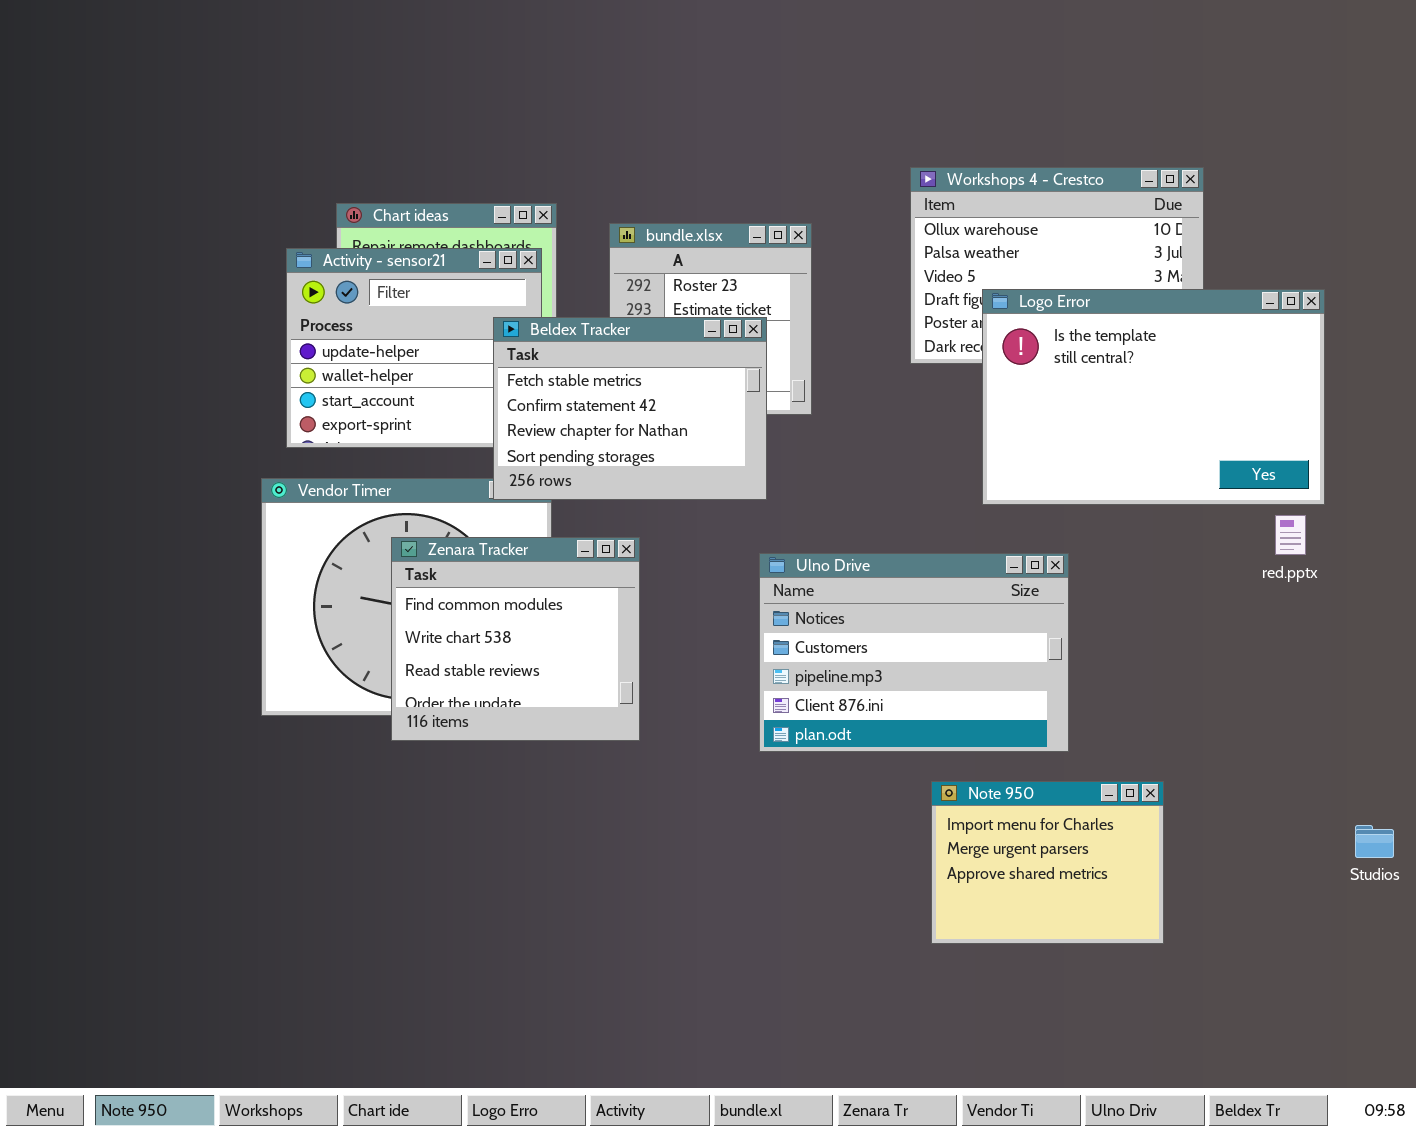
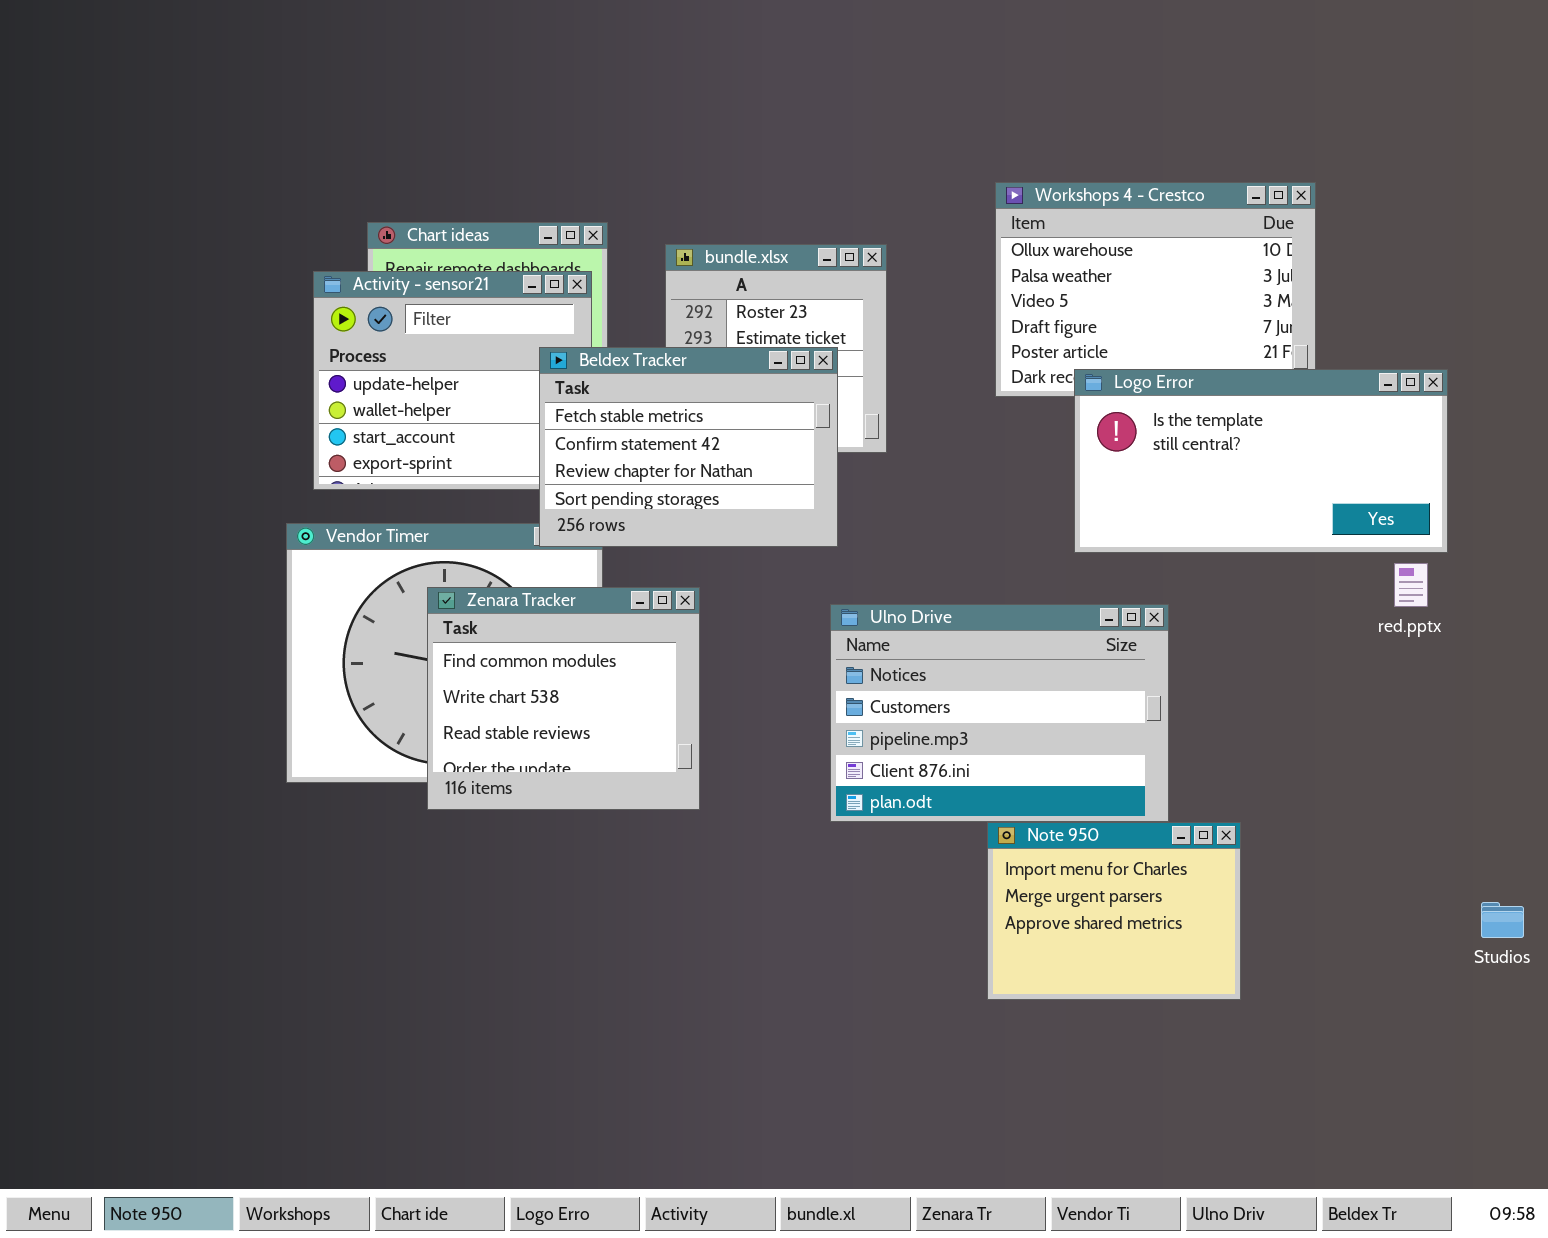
Logo Error: [982,289,1325,505] -> [1074,369,1448,553], resized
Note 950: [931,781,1164,944] -> [987,822,1241,1000], moved

